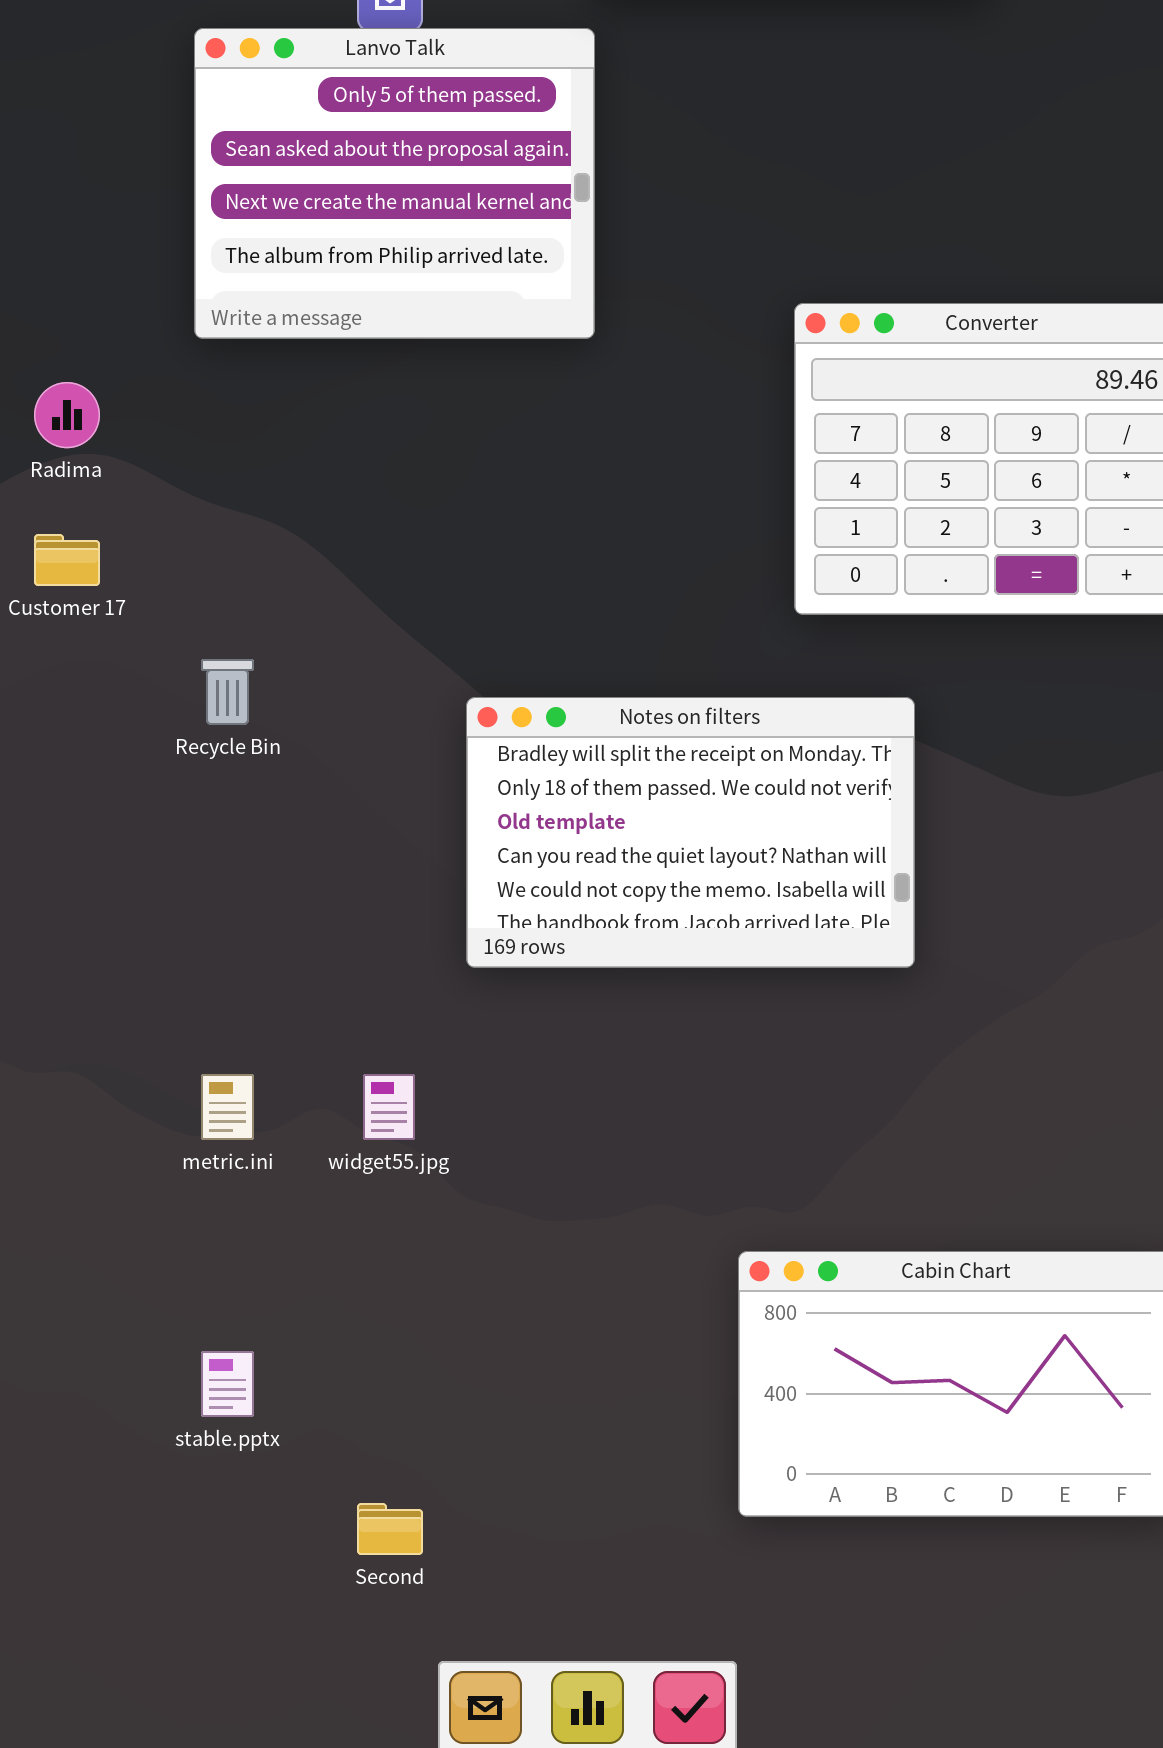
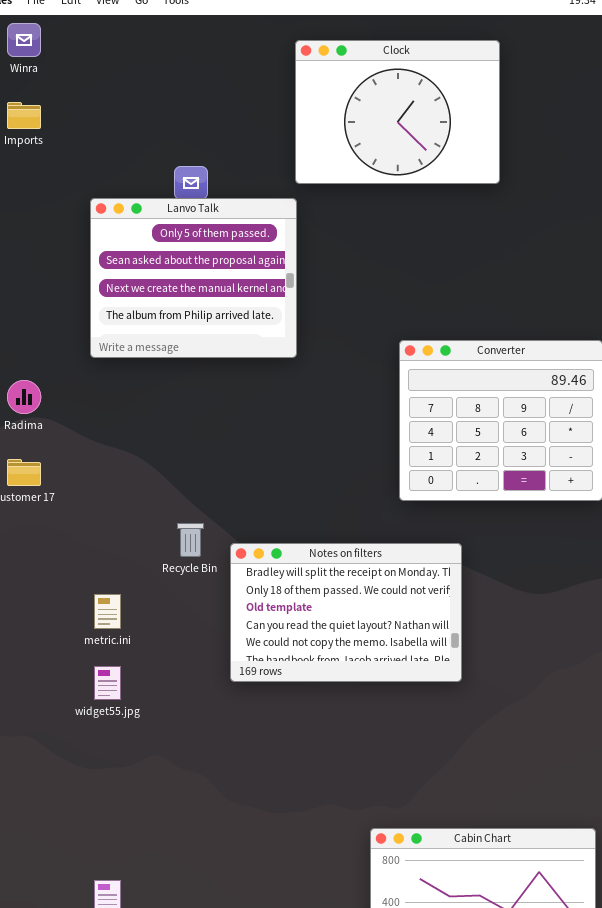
Recycle Bin: [201,659,254,725] -> [177,523,204,557], moved
metric.ini: [201,1074,254,1140] -> [94,594,121,629], moved
widget55.jpg: [363,1074,415,1140] -> [94,666,121,700], moved

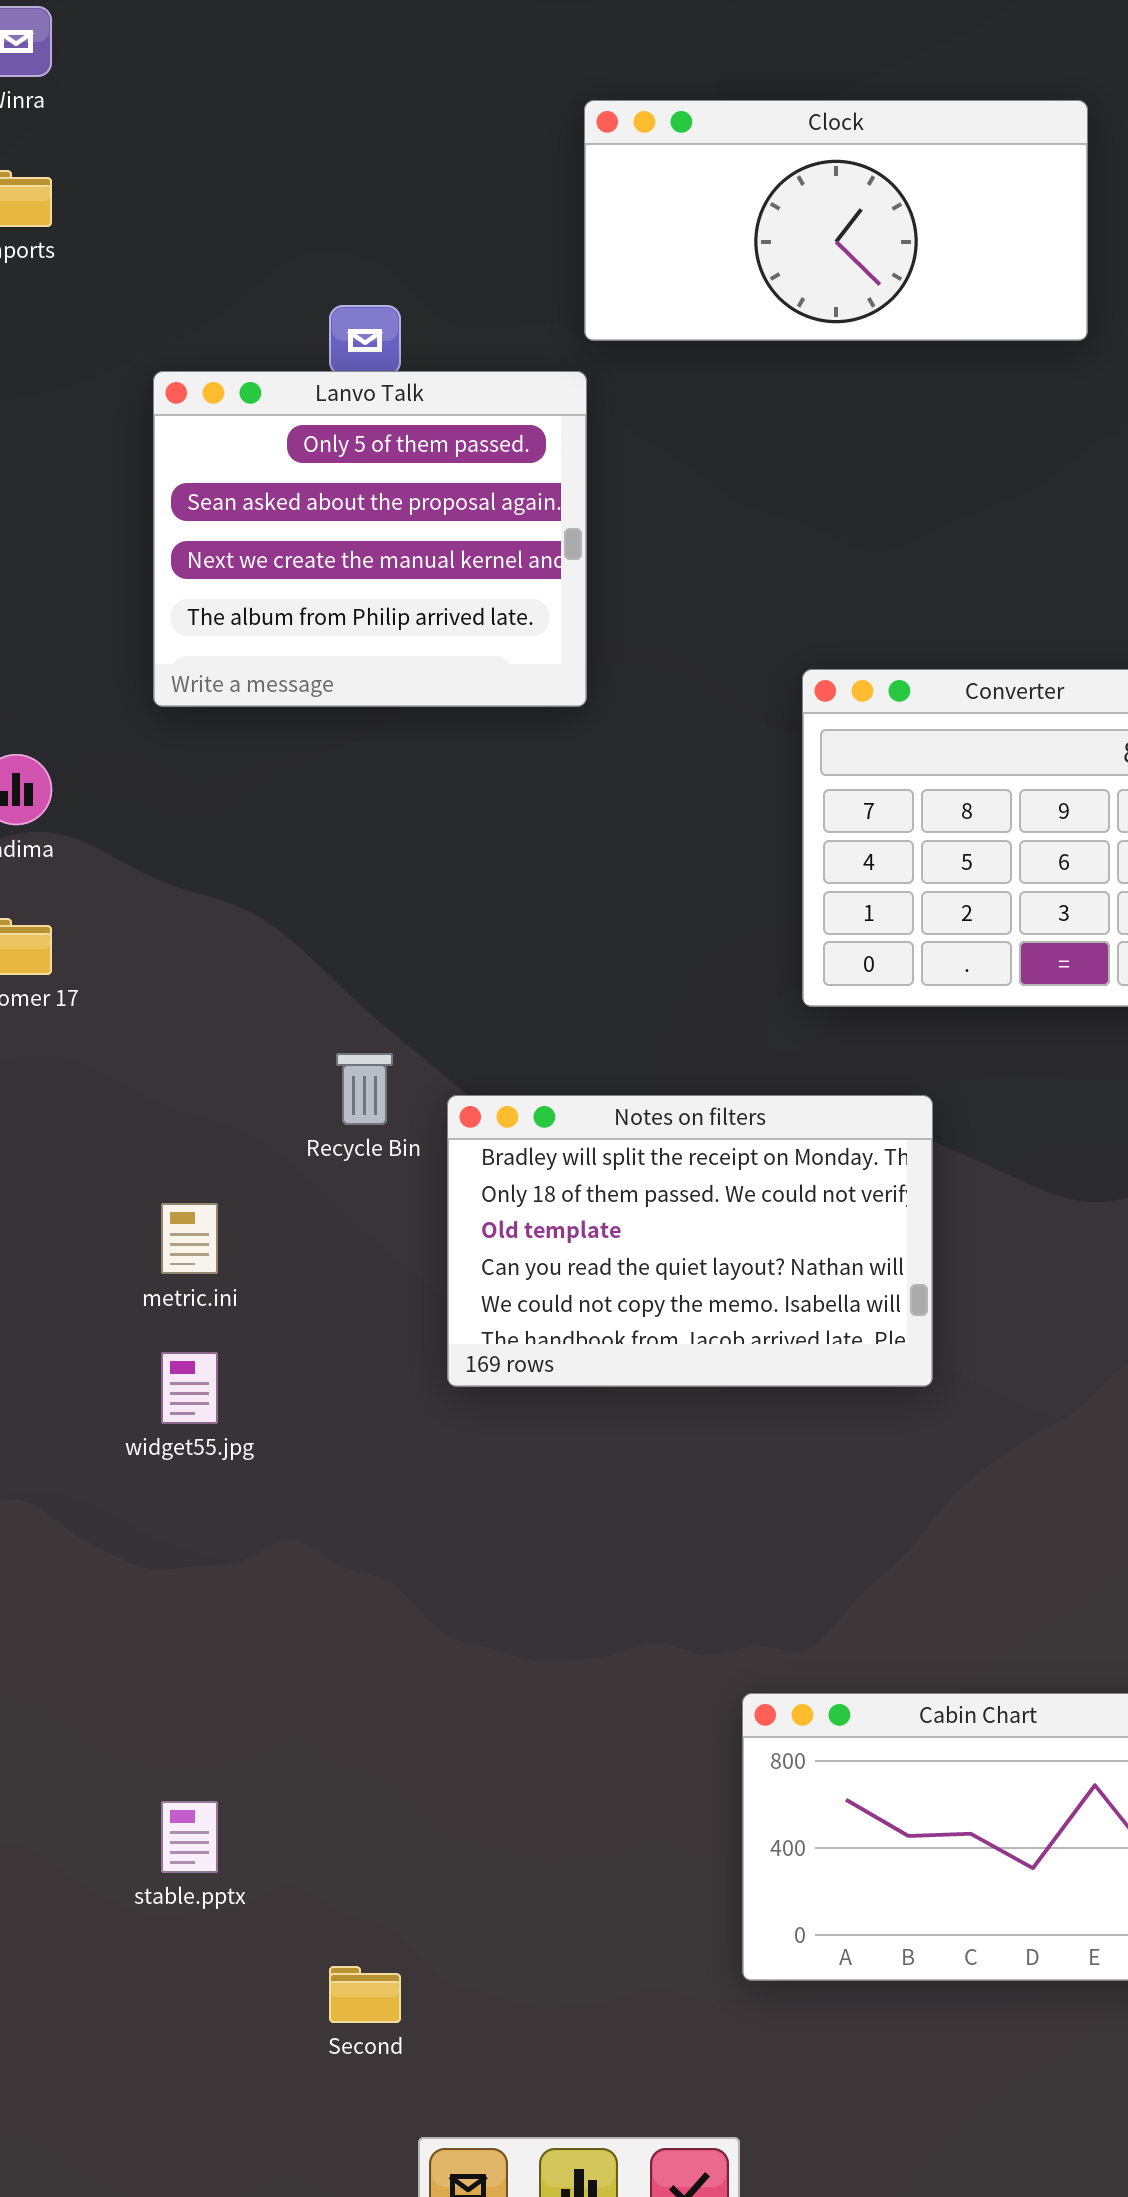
Clock: [295,40,500,184] -> [584,100,1088,341], resized

